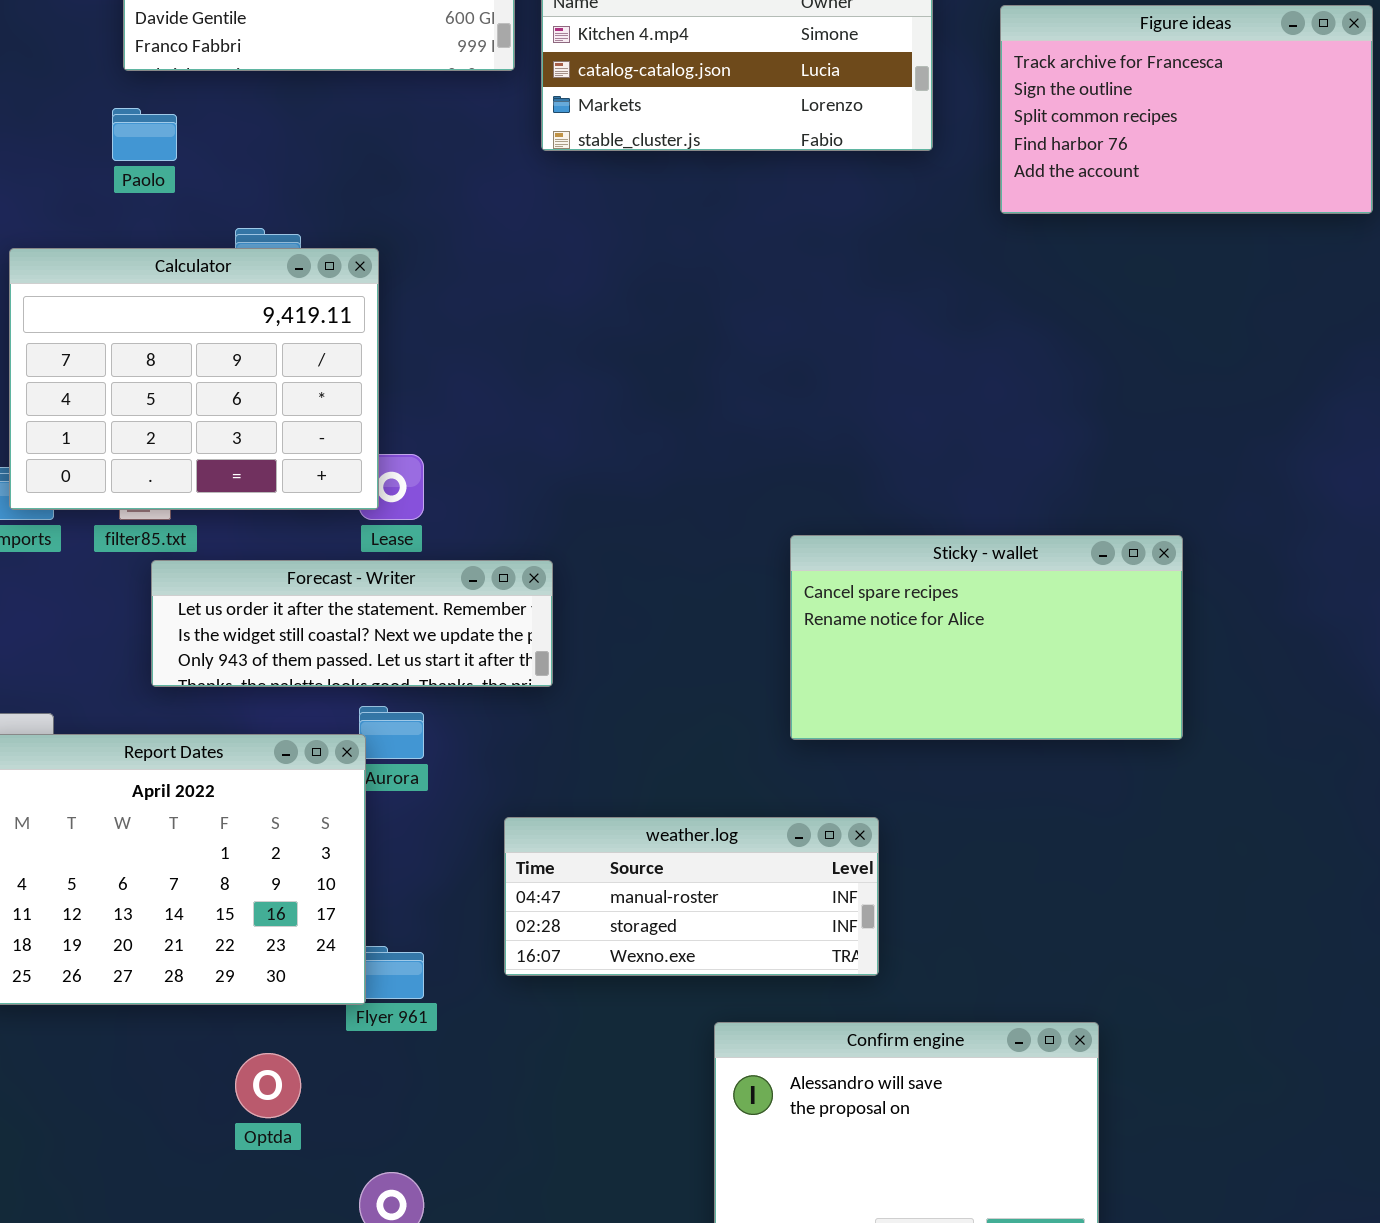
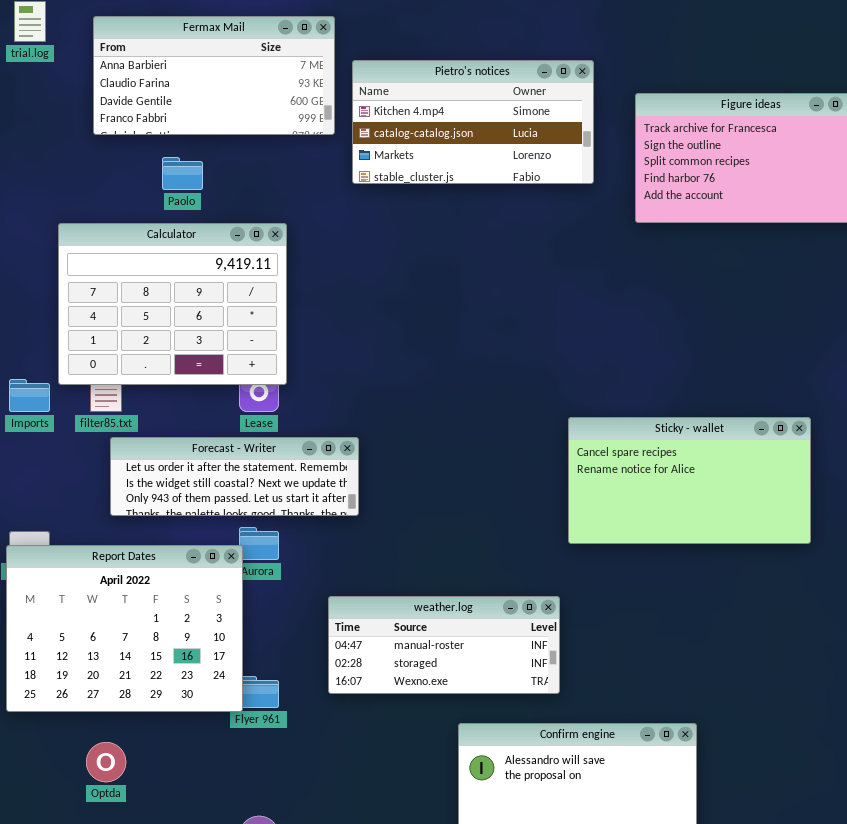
Paolo: [112,108,177,161] -> [162,157,203,190], moved
Calculator: [9,248,379,510] -> [58,223,287,385], moved
Sticky - wallet: [790,535,1183,740] -> [568,417,811,544], moved
Optda: [235,1053,301,1118] -> [86,742,126,782], moved

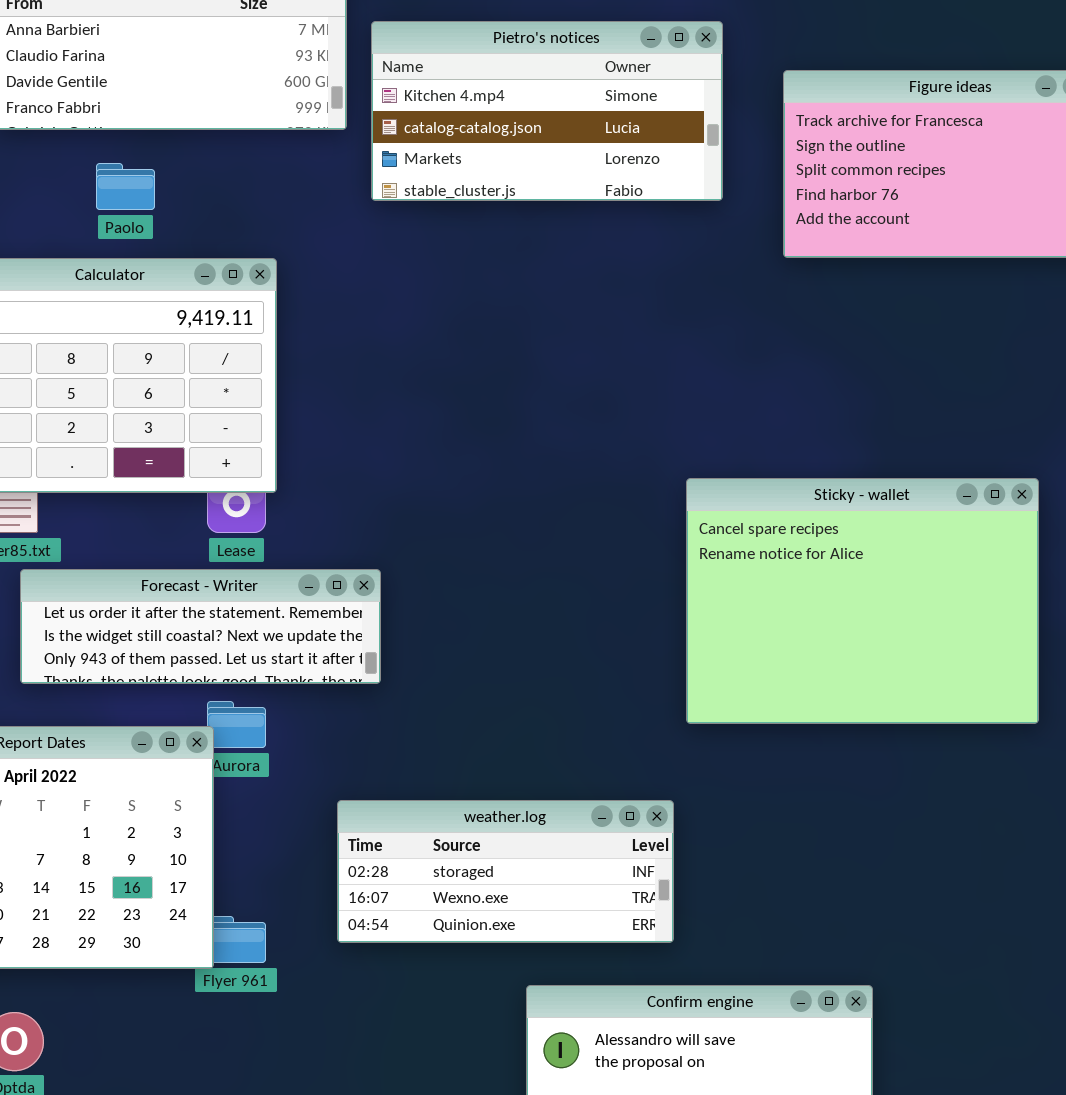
Sticky - wallet: [568,417,811,544] -> [686,478,1039,724], resized
weather.log: [328,596,560,694] -> [337,800,674,943], scrolled down 1 row

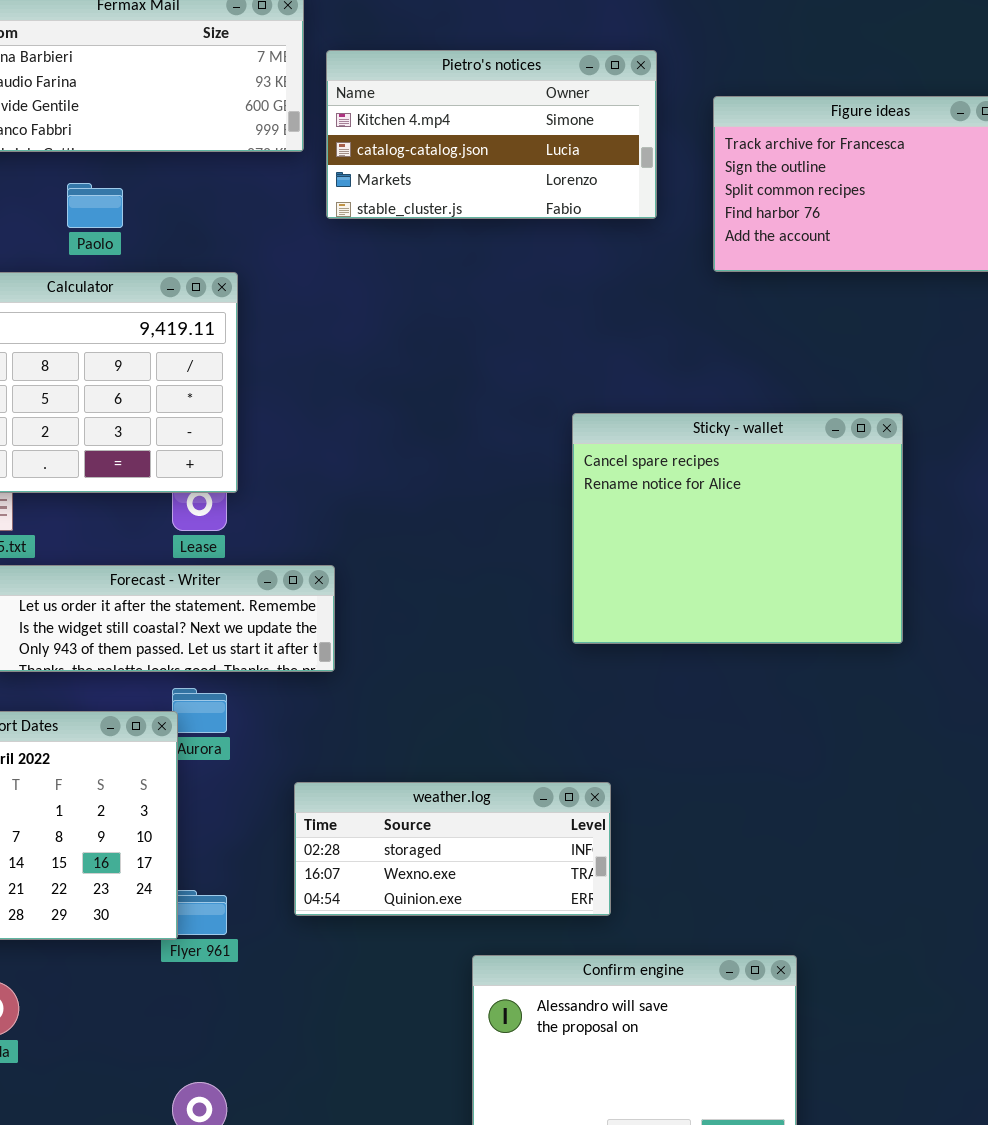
Sticky - wallet: [686,478,1039,724] -> [572,413,903,644], moved

